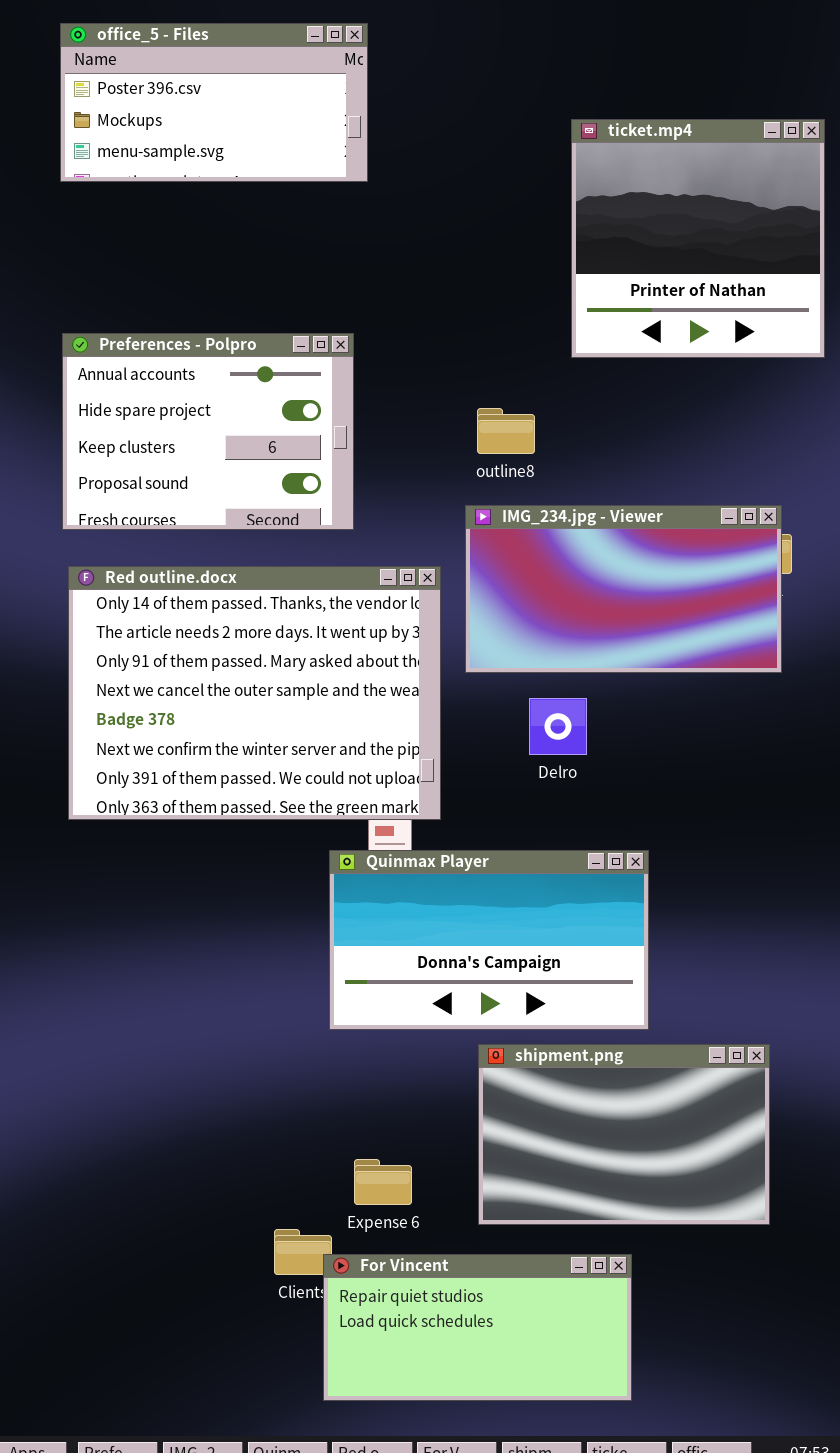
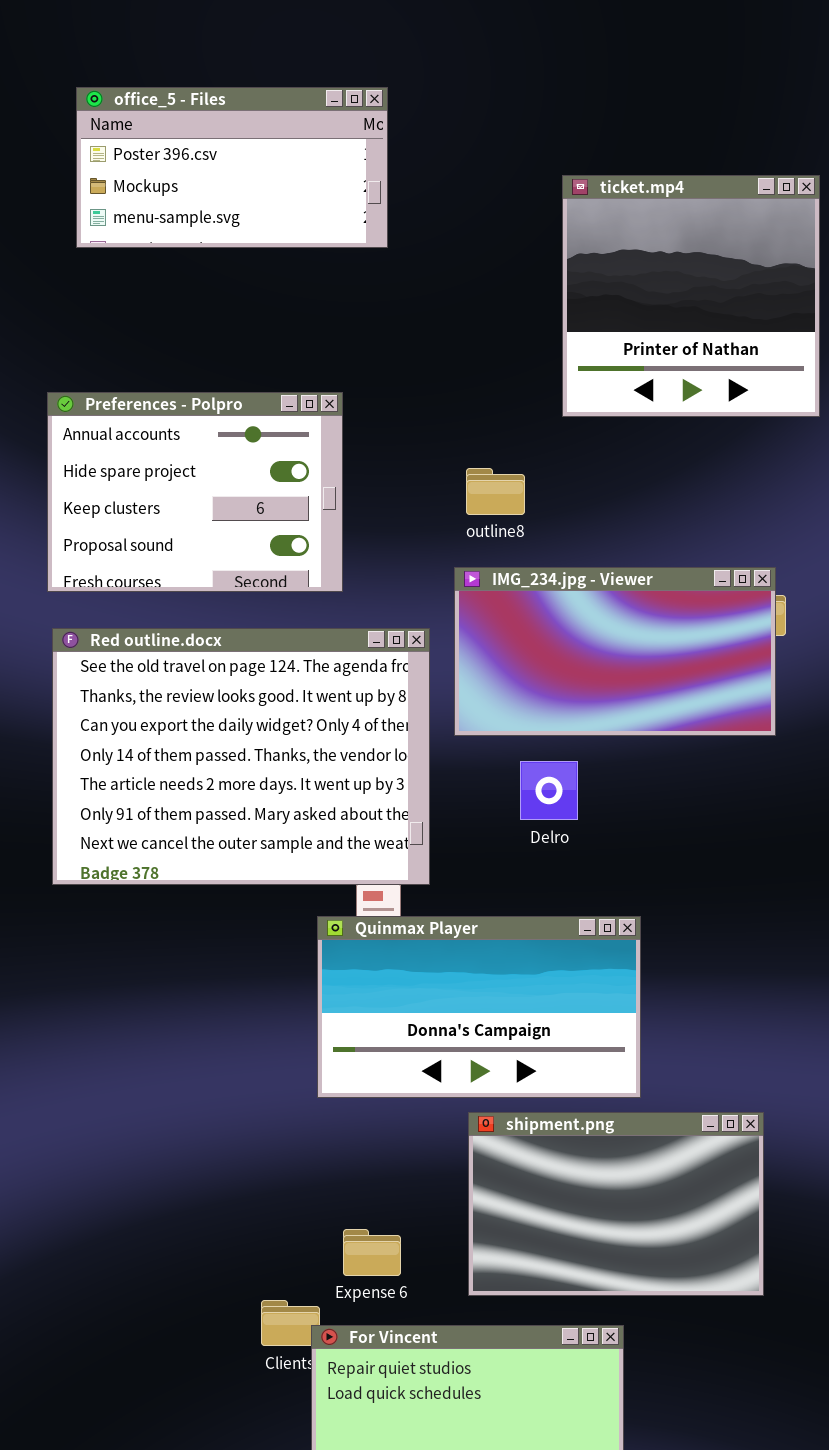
office_5 - Files: [60,23,368,182] -> [76,87,388,248], moved
Red outline.docx: [68,566,441,820] -> [52,628,430,885], scrolled up 3 rows

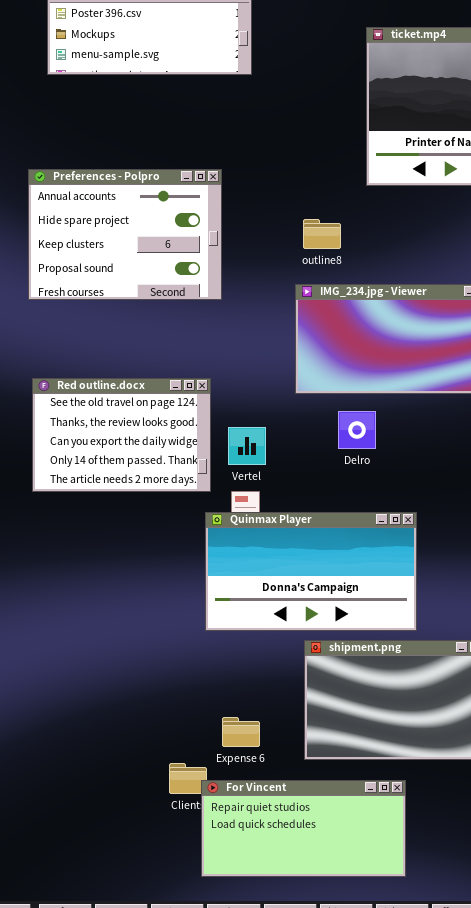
Red outline.docx: [52,628,430,885] -> [32,378,211,492], resized

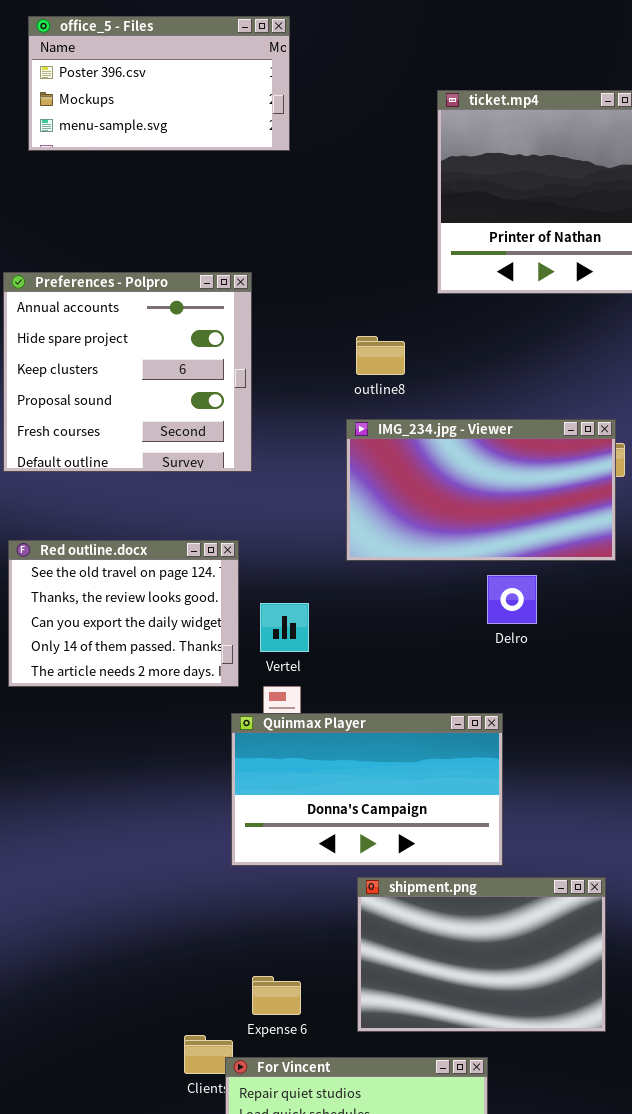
Preferences - Polpro: [28,169,222,300] -> [3,272,252,472], resized
Delro: [338,411,376,449] -> [487,575,537,624], moved

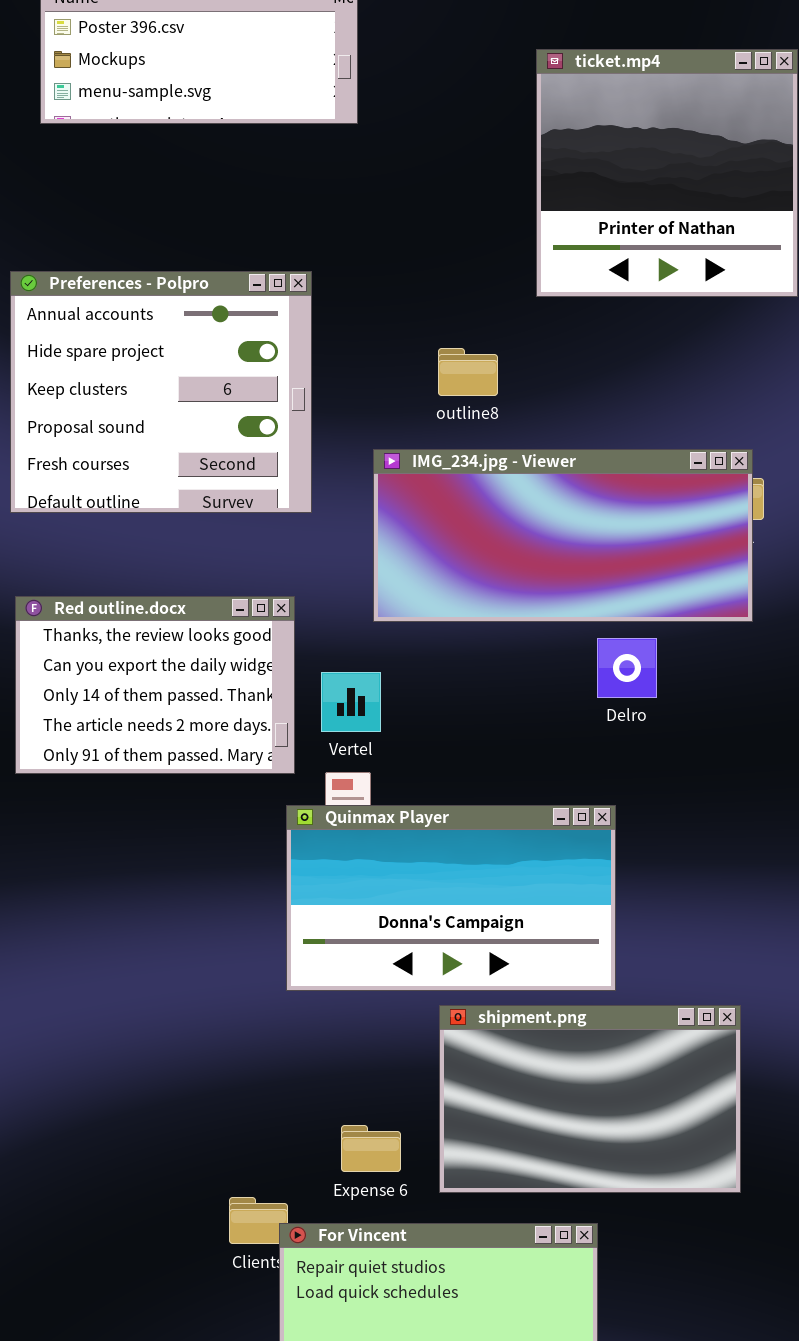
IMG_234.jpg - Viewer: [346,419,616,561] -> [373,449,753,622], resized
Red outline.docx: [8,540,239,687] -> [15,596,295,774], scrolled down 1 row
Expense 6: [252,976,301,1015] -> [341,1125,401,1172], moved

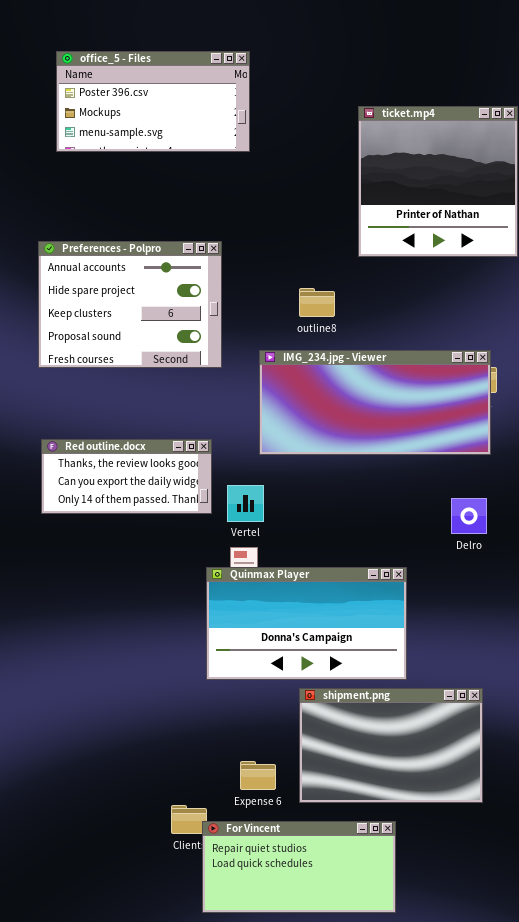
Preferences - Polpro: [10,271,312,513] -> [38,241,222,368], resized
Red outline.docx: [15,596,295,774] -> [41,439,212,514], resized
Delro: [597,638,657,698] -> [451,498,487,534], moved

